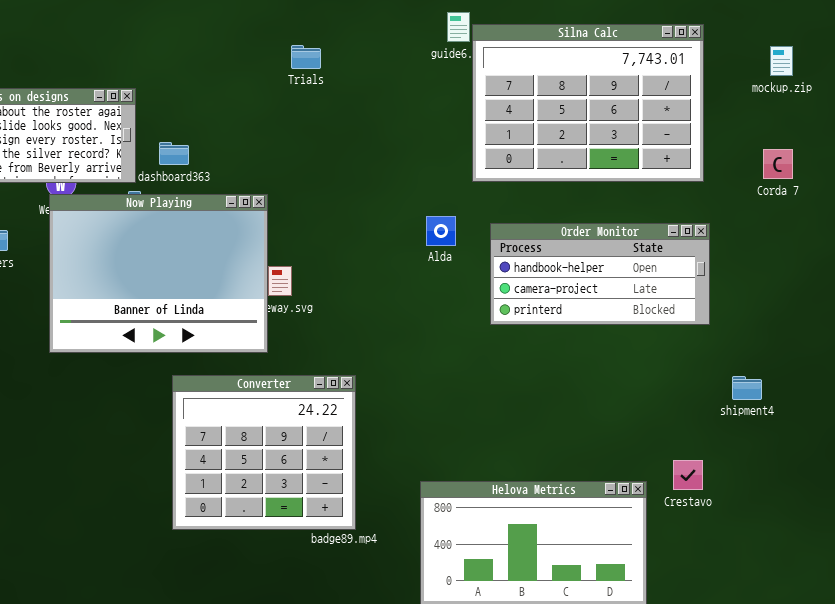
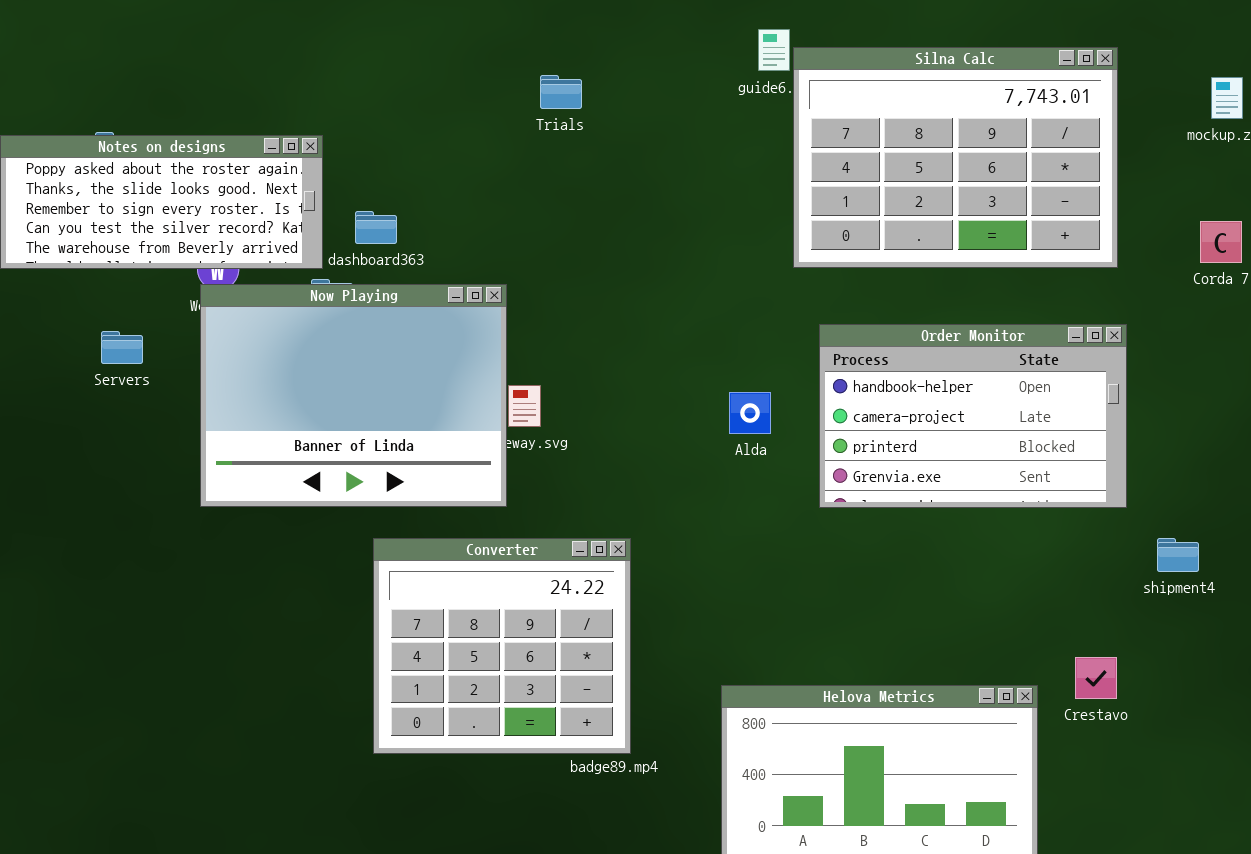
Alda: [426,216,456,246] -> [729,392,771,434], moved
Order Monitor: [490,223,710,325] -> [819,324,1127,508], resized

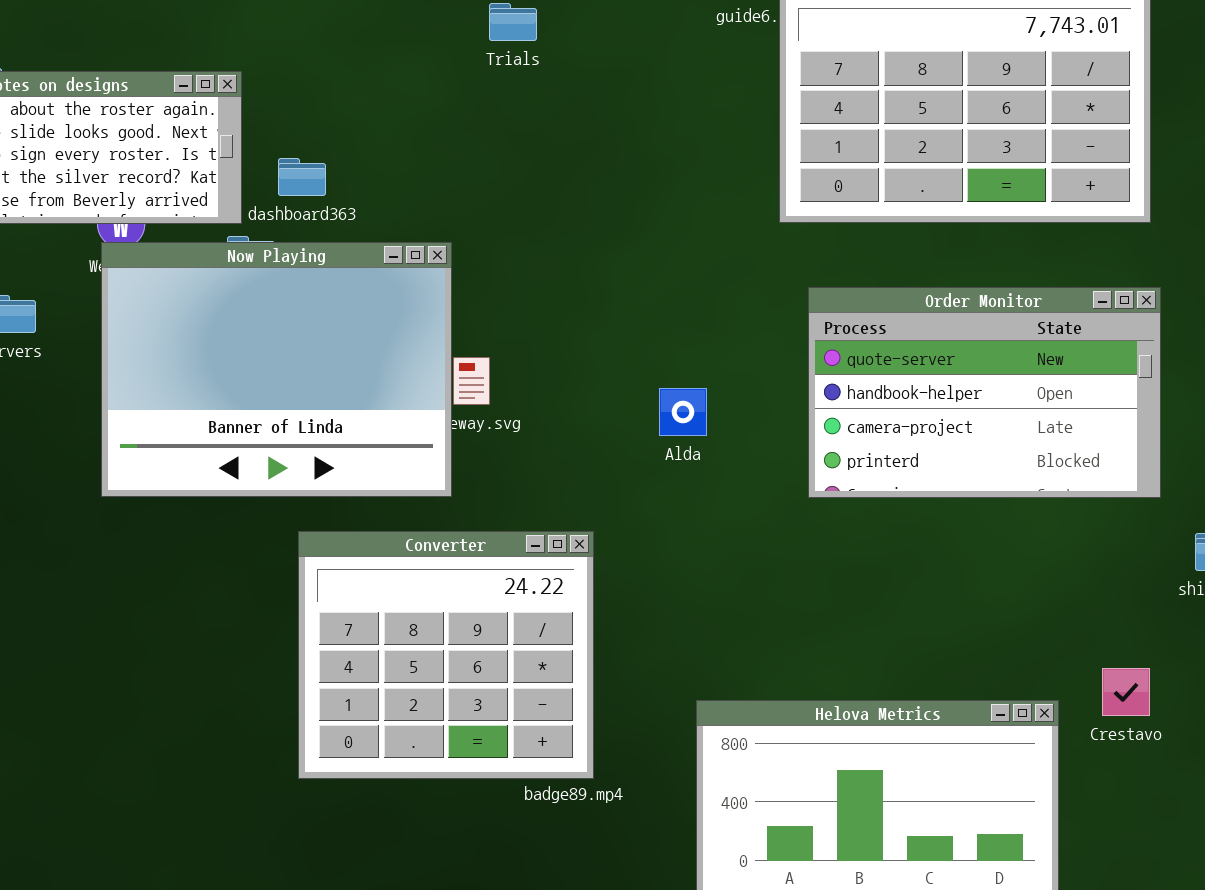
Order Monitor: [819,324,1127,508] -> [808,287,1161,498], scrolled up 1 row
Alda: [729,392,771,434] -> [659,388,707,436], moved

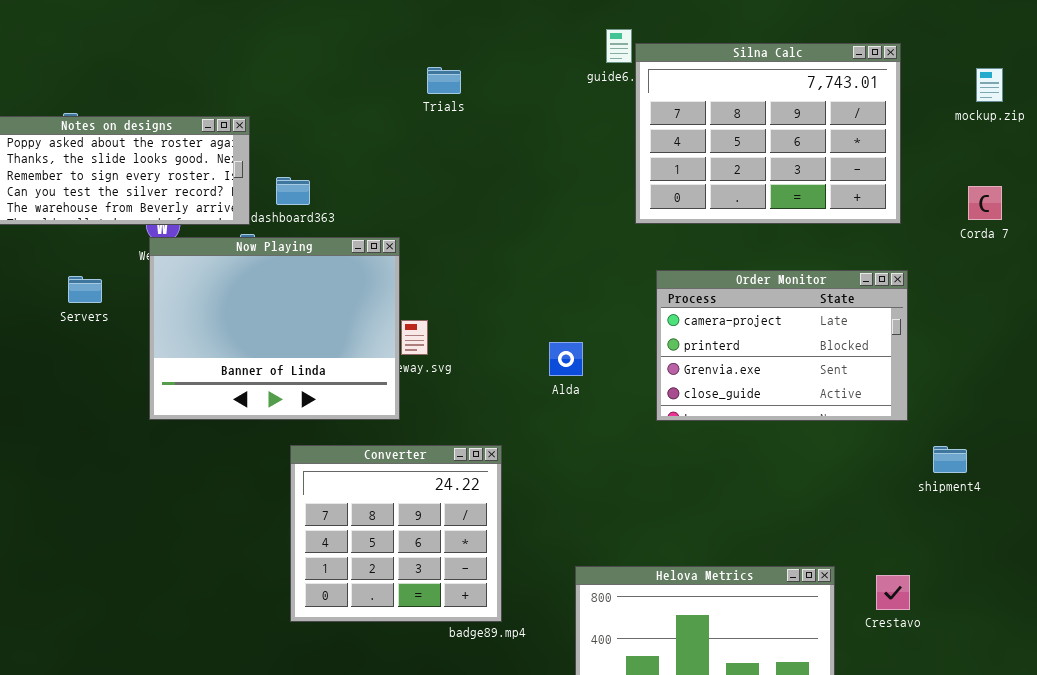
Order Monitor: [808,287,1161,498] -> [656,270,908,421], scrolled down 2 rows
Crestavo: [1102,668,1150,716] -> [876,575,910,610], moved

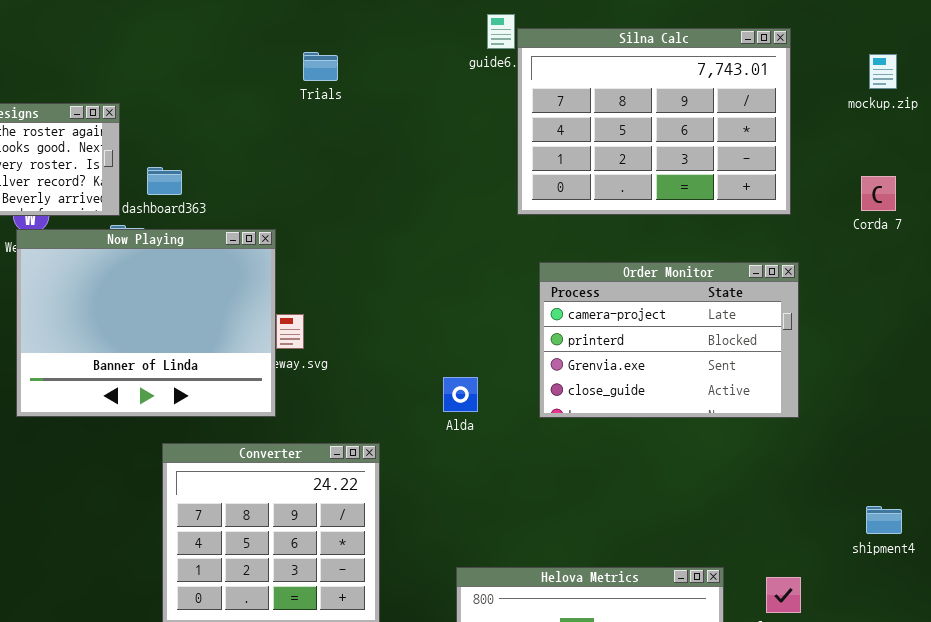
Alda: [549,342,583,376] -> [443,377,478,412], moved
shipment4: [933,446,967,473] -> [866,506,902,534], moved

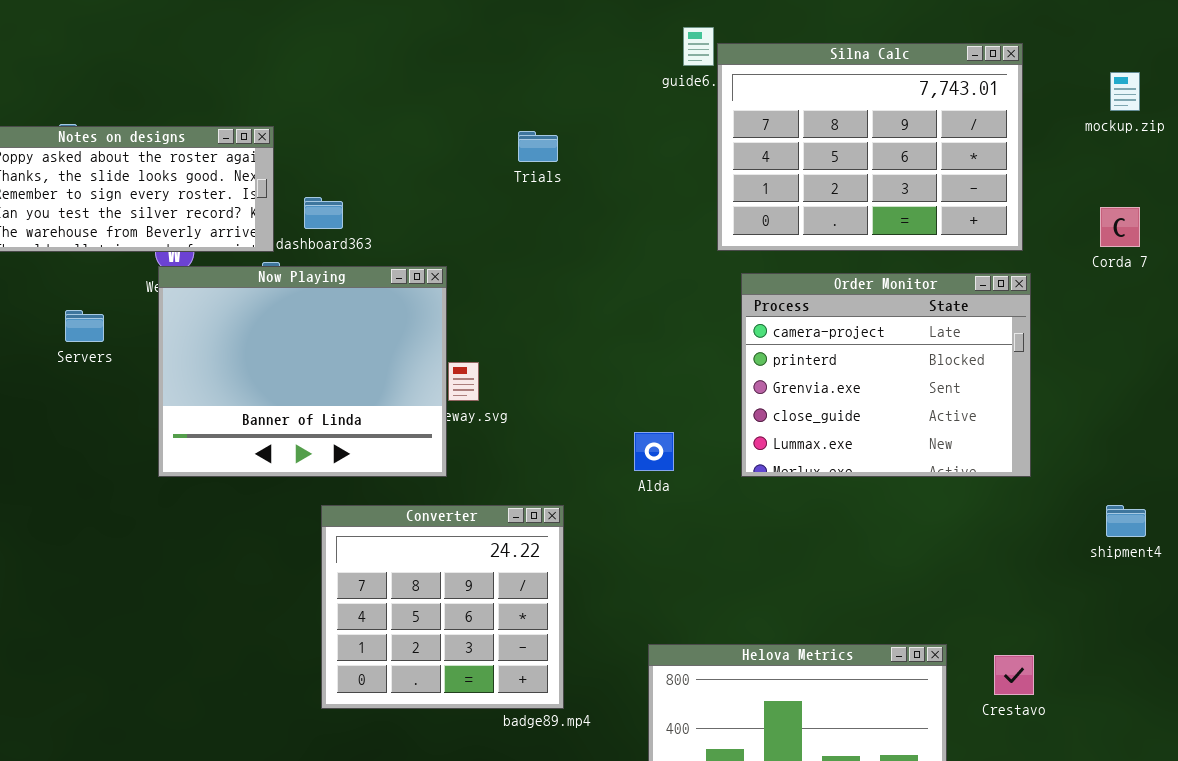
Trials: [303,52,338,81] -> [518,131,558,162], moved
Order Monitor: [539,262,799,418] -> [741,273,1031,477], resized
shipment4: [866,506,902,534] -> [1106,505,1146,537], moved

